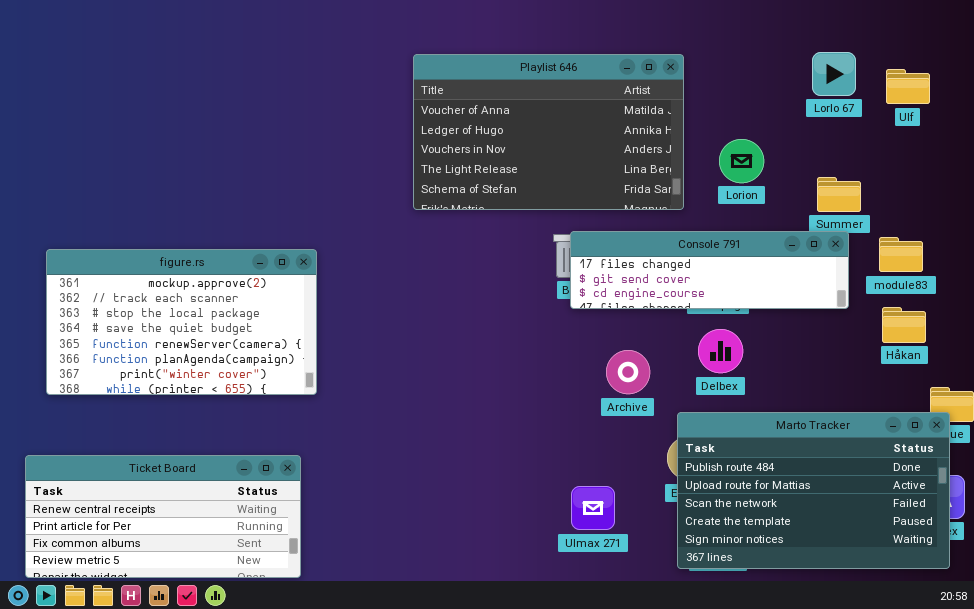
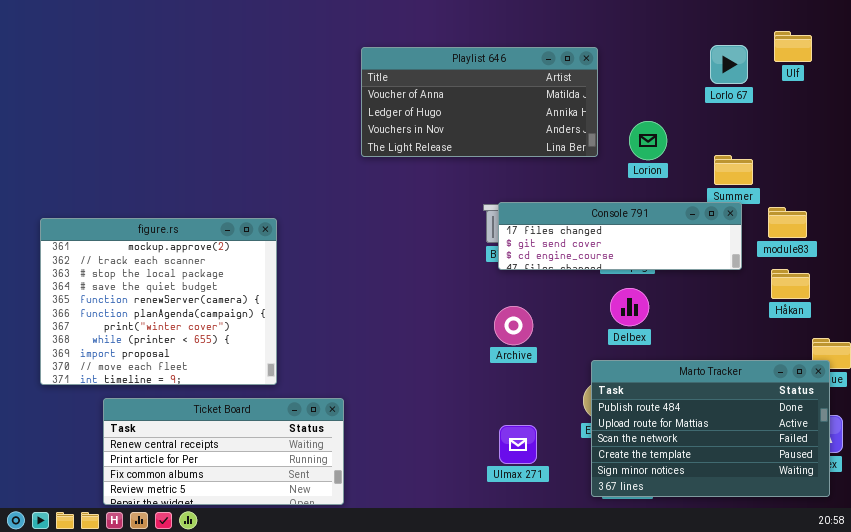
Playlist 646: [413,54,684,210] -> [361,47,598,157], resized
Ulf: [886,69,930,104] -> [774,31,812,62], moved
figure.rs: [46,249,317,395] -> [40,218,277,385], resized
Archive: [606,350,650,394] -> [494,306,533,345], moved
Ticket Board: [25,455,301,578] -> [103,398,344,505], moved

